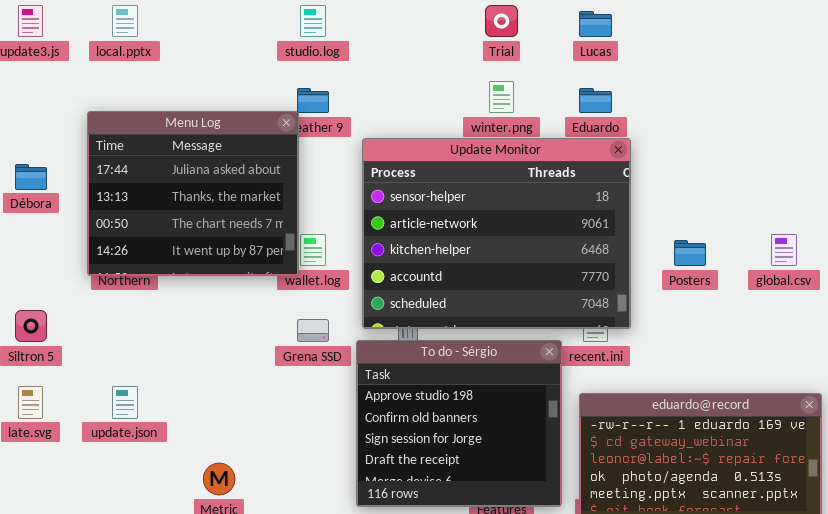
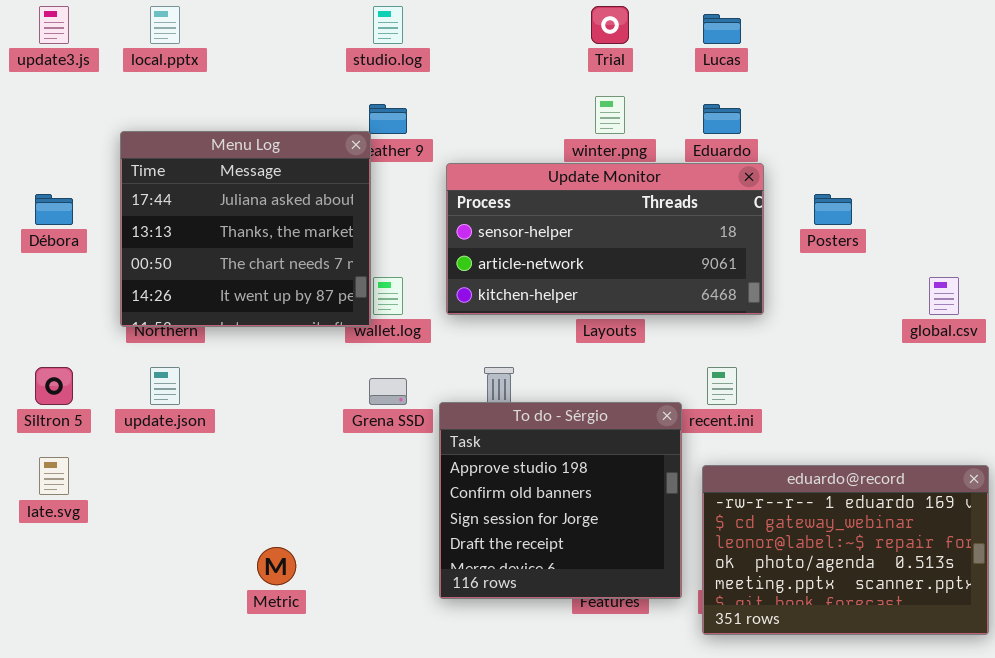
Update Monitor: [362,138,631,329] -> [446,163,764,315], resized
Posters: [674,240,706,266] -> [814,194,852,225], moved
update.json: [112,386,138,419] -> [150,367,180,405], moved

